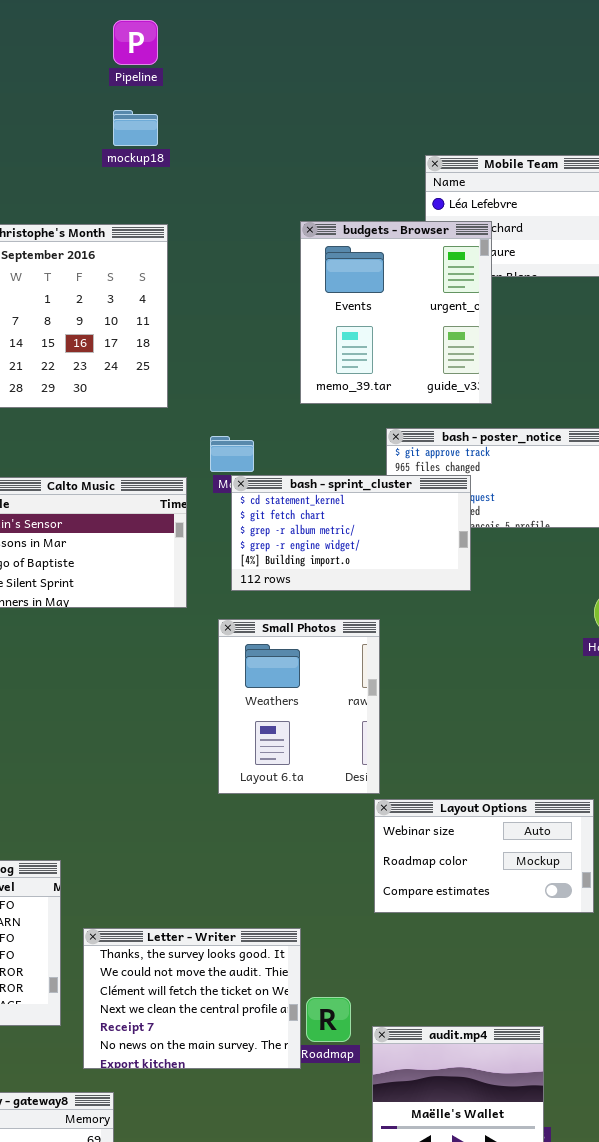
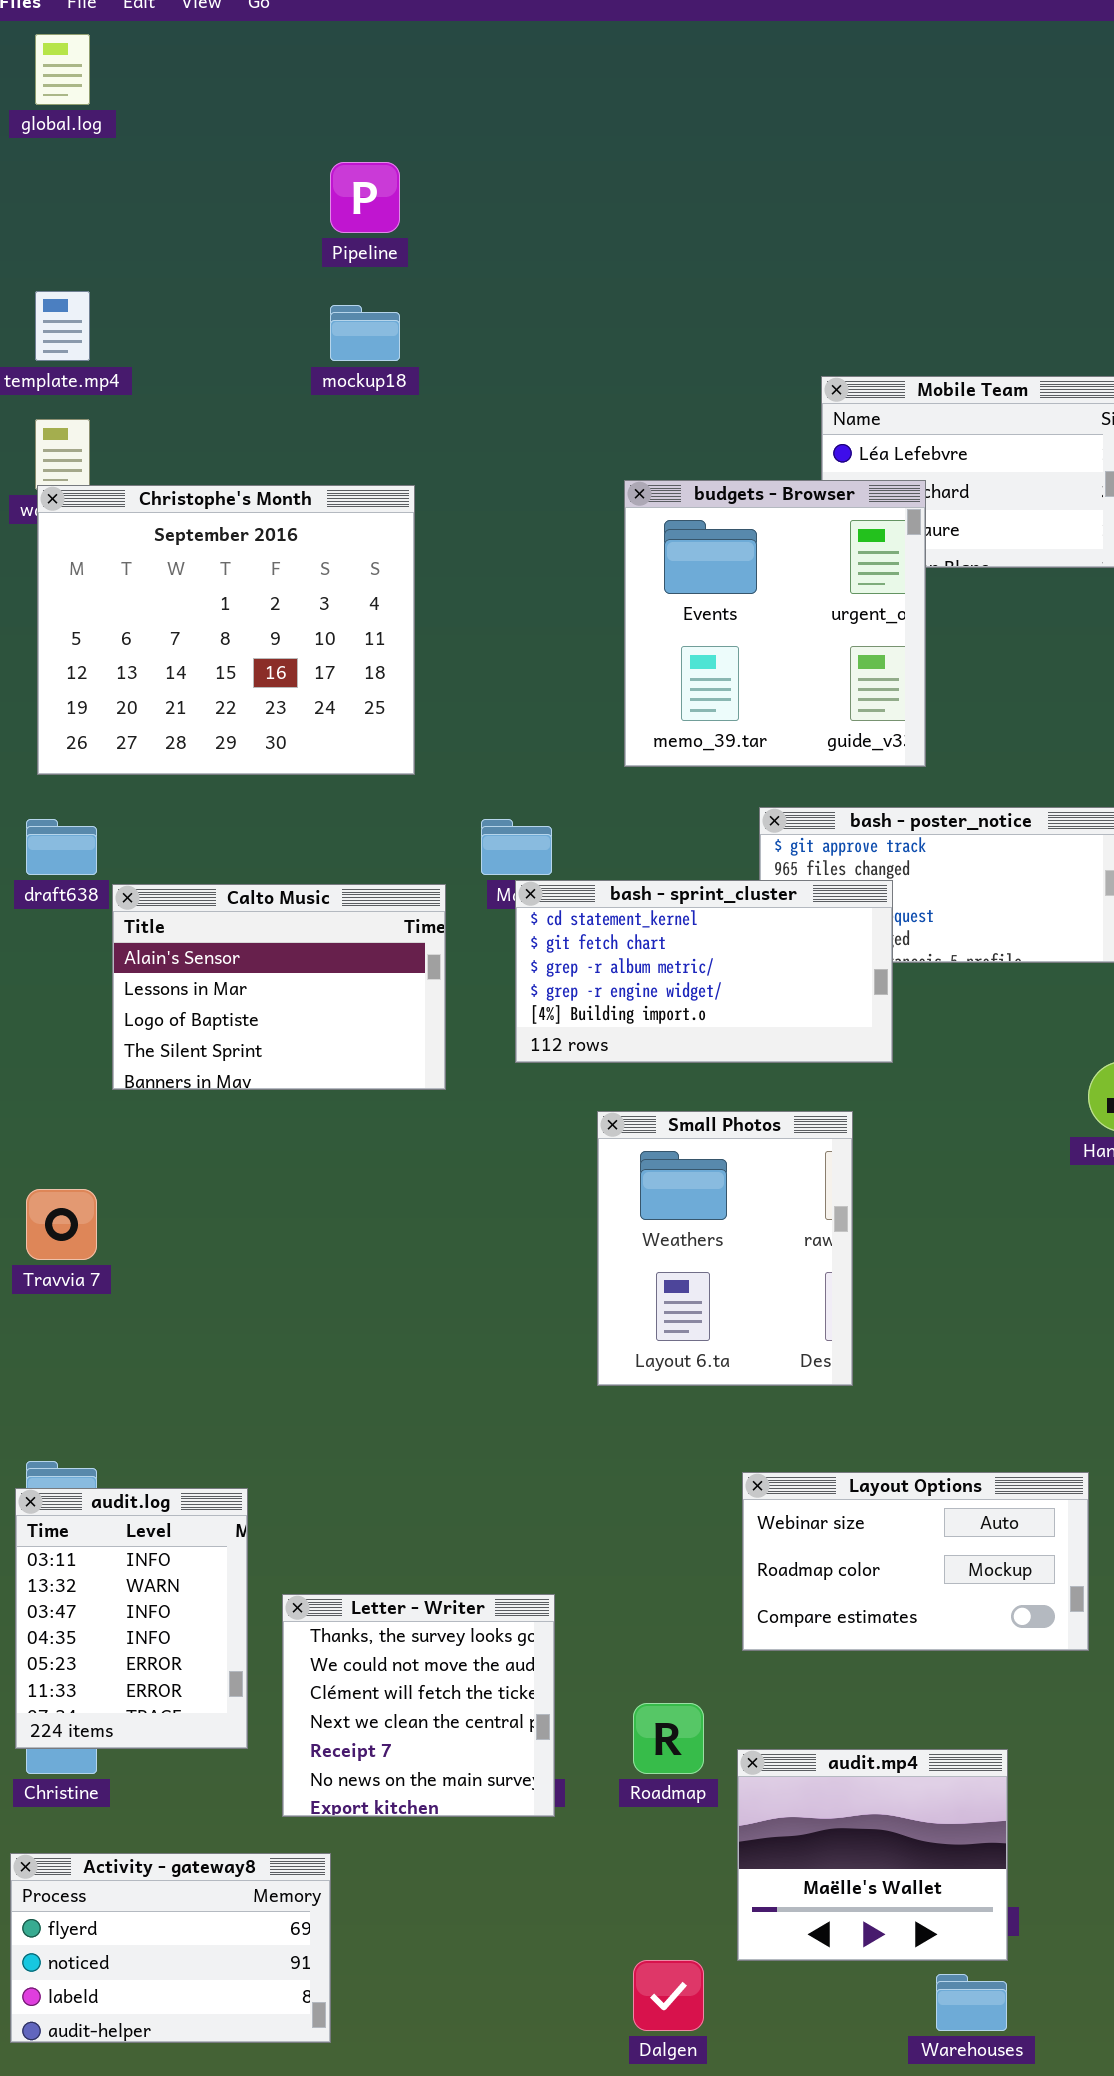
Small Photos: [218,619,380,794] -> [597,1111,853,1386], moved
Layout Options: [374,799,594,913] -> [742,1472,1089,1651], moved
Letter - Writer: [83,928,301,1069] -> [282,1594,555,1817], resized

